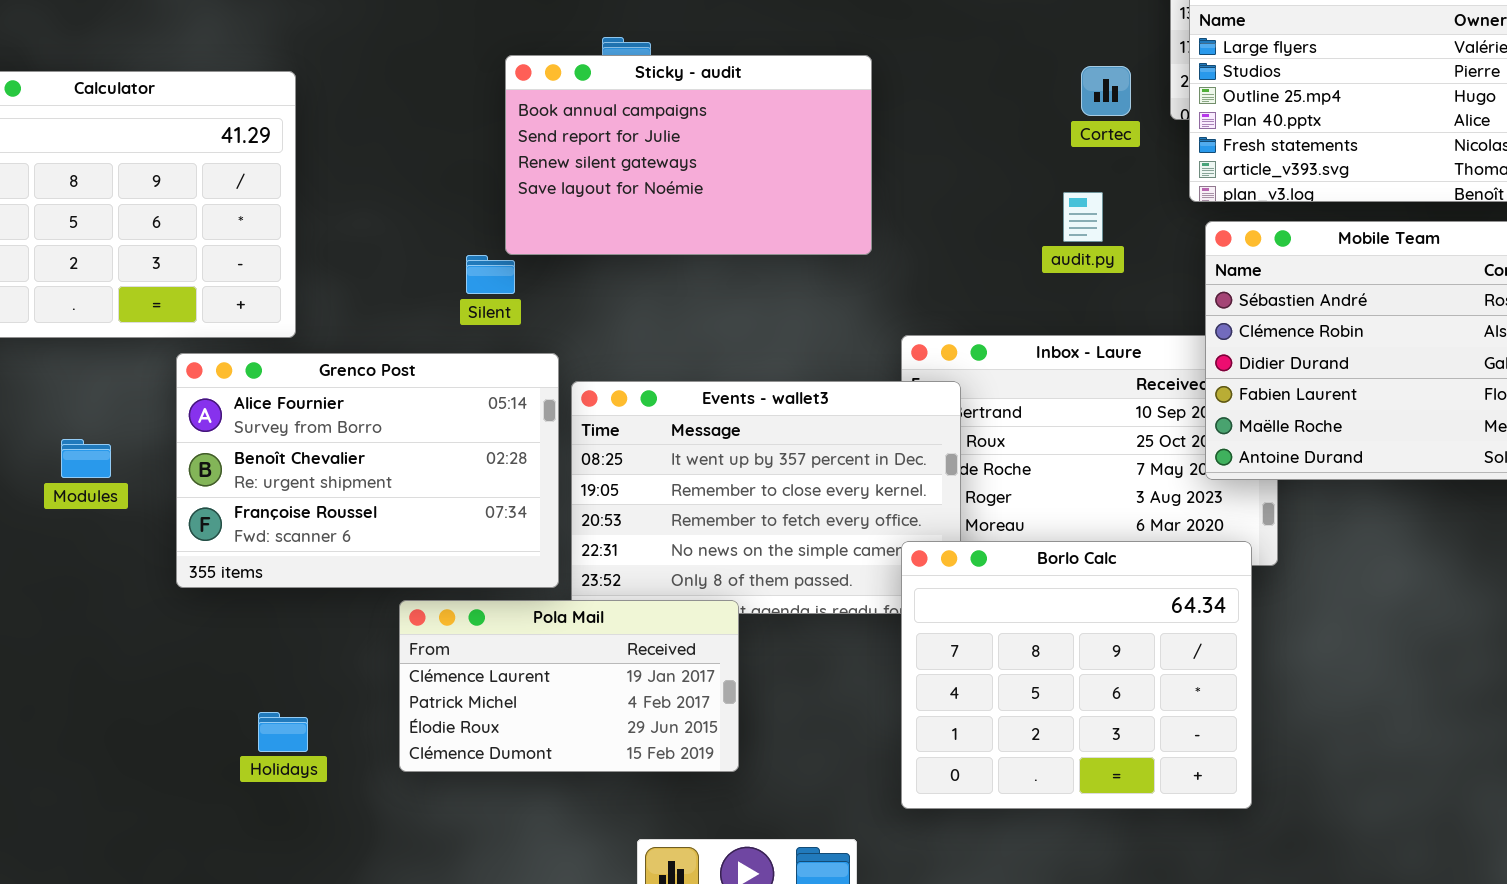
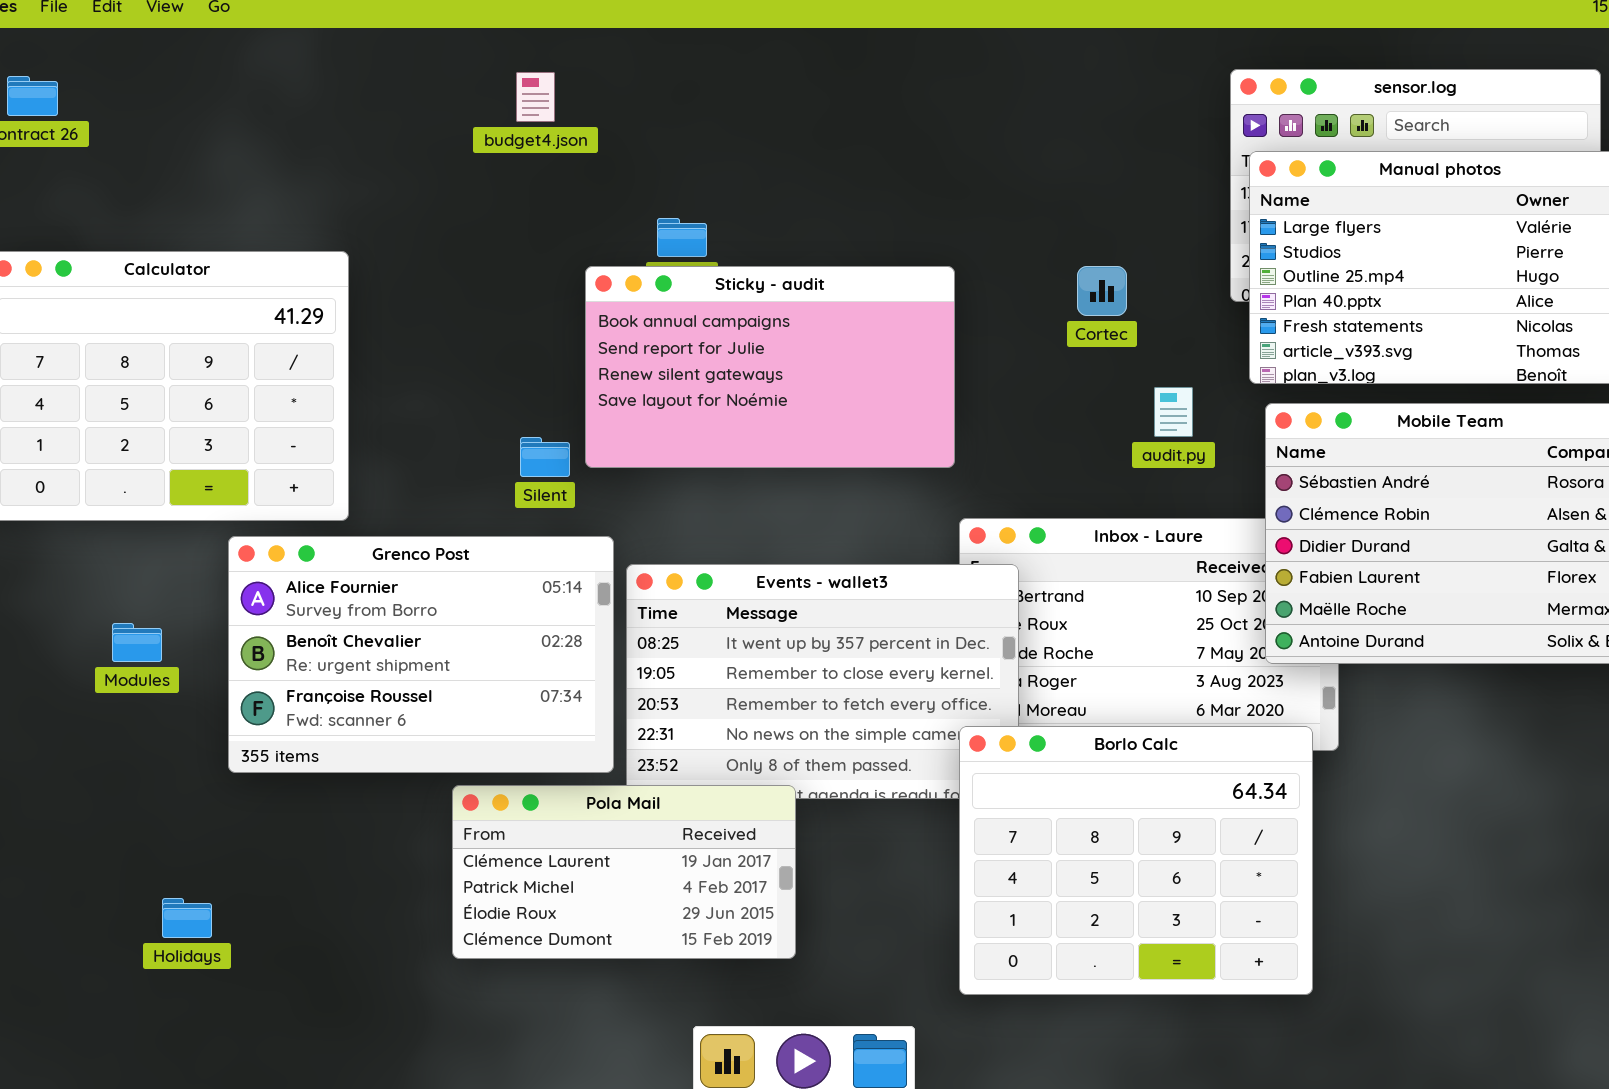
Sticky - audit: [505,55,872,255] -> [585,266,955,468], moved
Cortec: [1081,66,1131,116] -> [1077,266,1127,316], moved
audit.py: [1063,192,1103,242] -> [1154,387,1193,437], moved
Holidays: [258,712,308,752] -> [162,898,212,938], moved

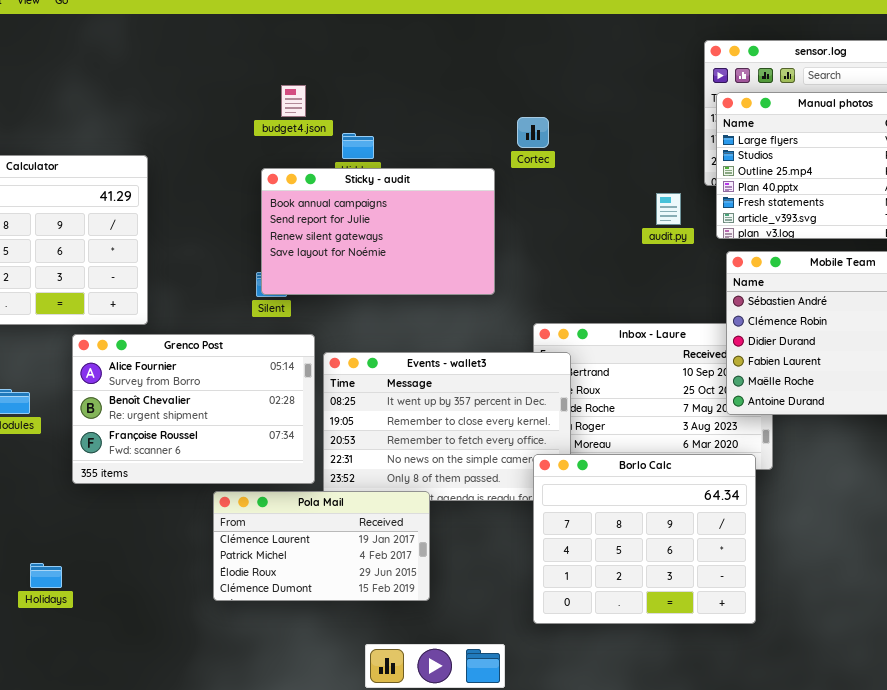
budget4.json: [516,72,555,122] -> [281,85,306,117], moved
Sticky - audit: [585,266,955,468] -> [261,168,495,295], moved
Cortec: [1077,266,1127,316] -> [517,117,549,148], moved
audit.py: [1154,387,1193,437] -> [656,193,681,225], moved

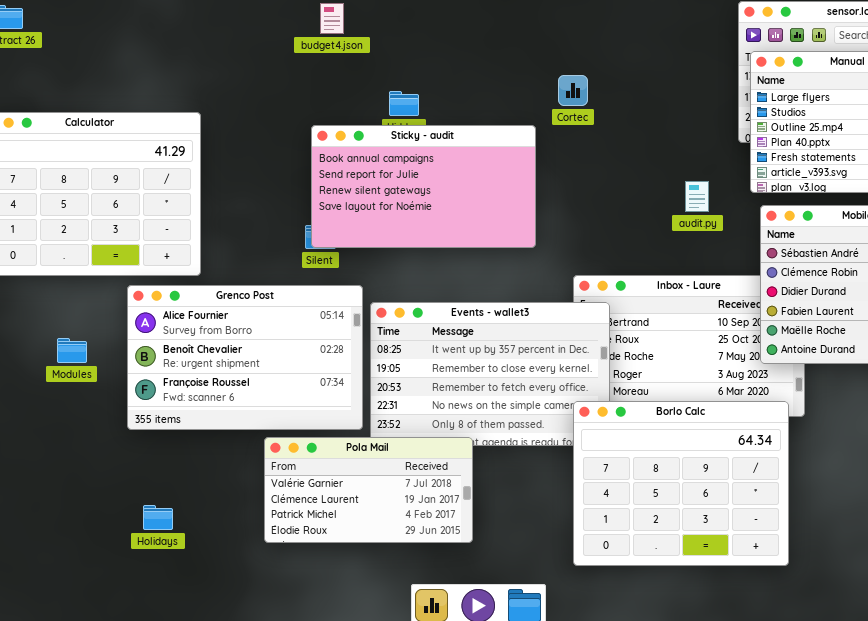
budget4.json: [281,85,306,117] -> [320,3,344,34], moved
audit.py: [656,193,681,225] -> [685,181,709,212], moved
Pola Mail: [213,491,430,601] -> [264,437,473,543], scrolled up 1 row
Holidays: [30,563,62,588] -> [143,505,173,530], moved

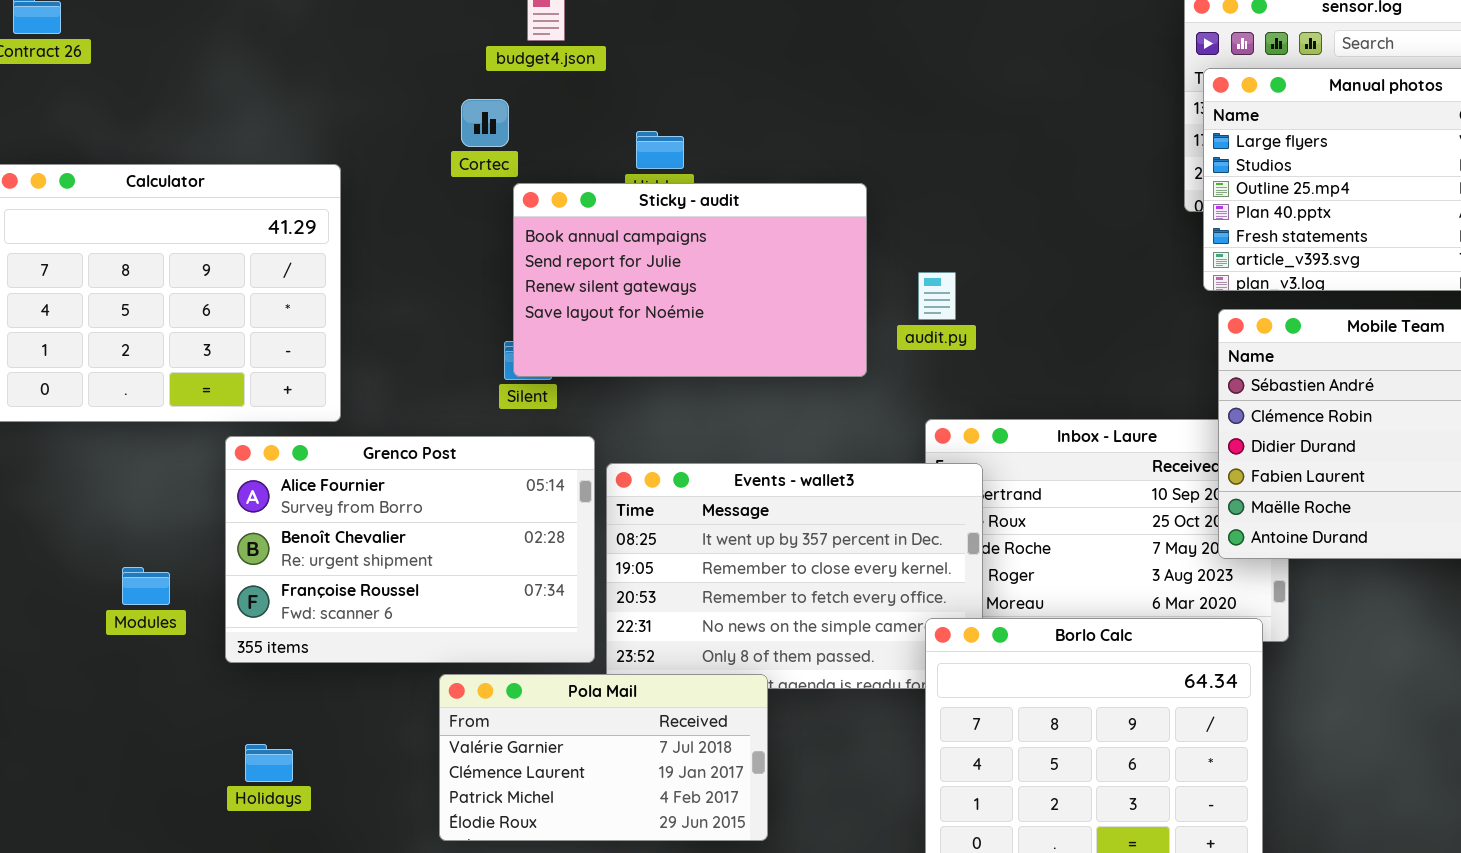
Cortec: [558,75,588,106] -> [461,99,509,147], moved
audit.py: [685,181,709,212] -> [918,272,956,320], moved
Modules: [57,338,87,363] -> [122,567,170,605], moved
Holidays: [143,505,173,530] -> [245,744,293,782], moved

